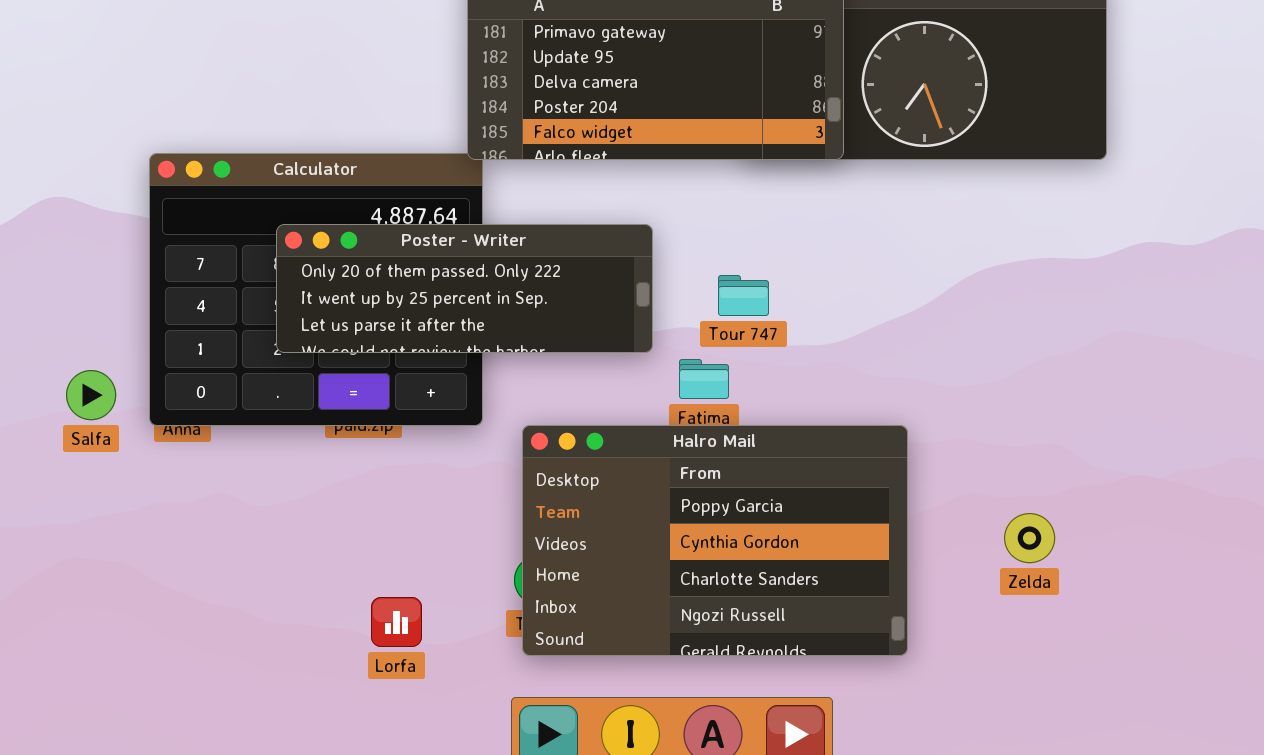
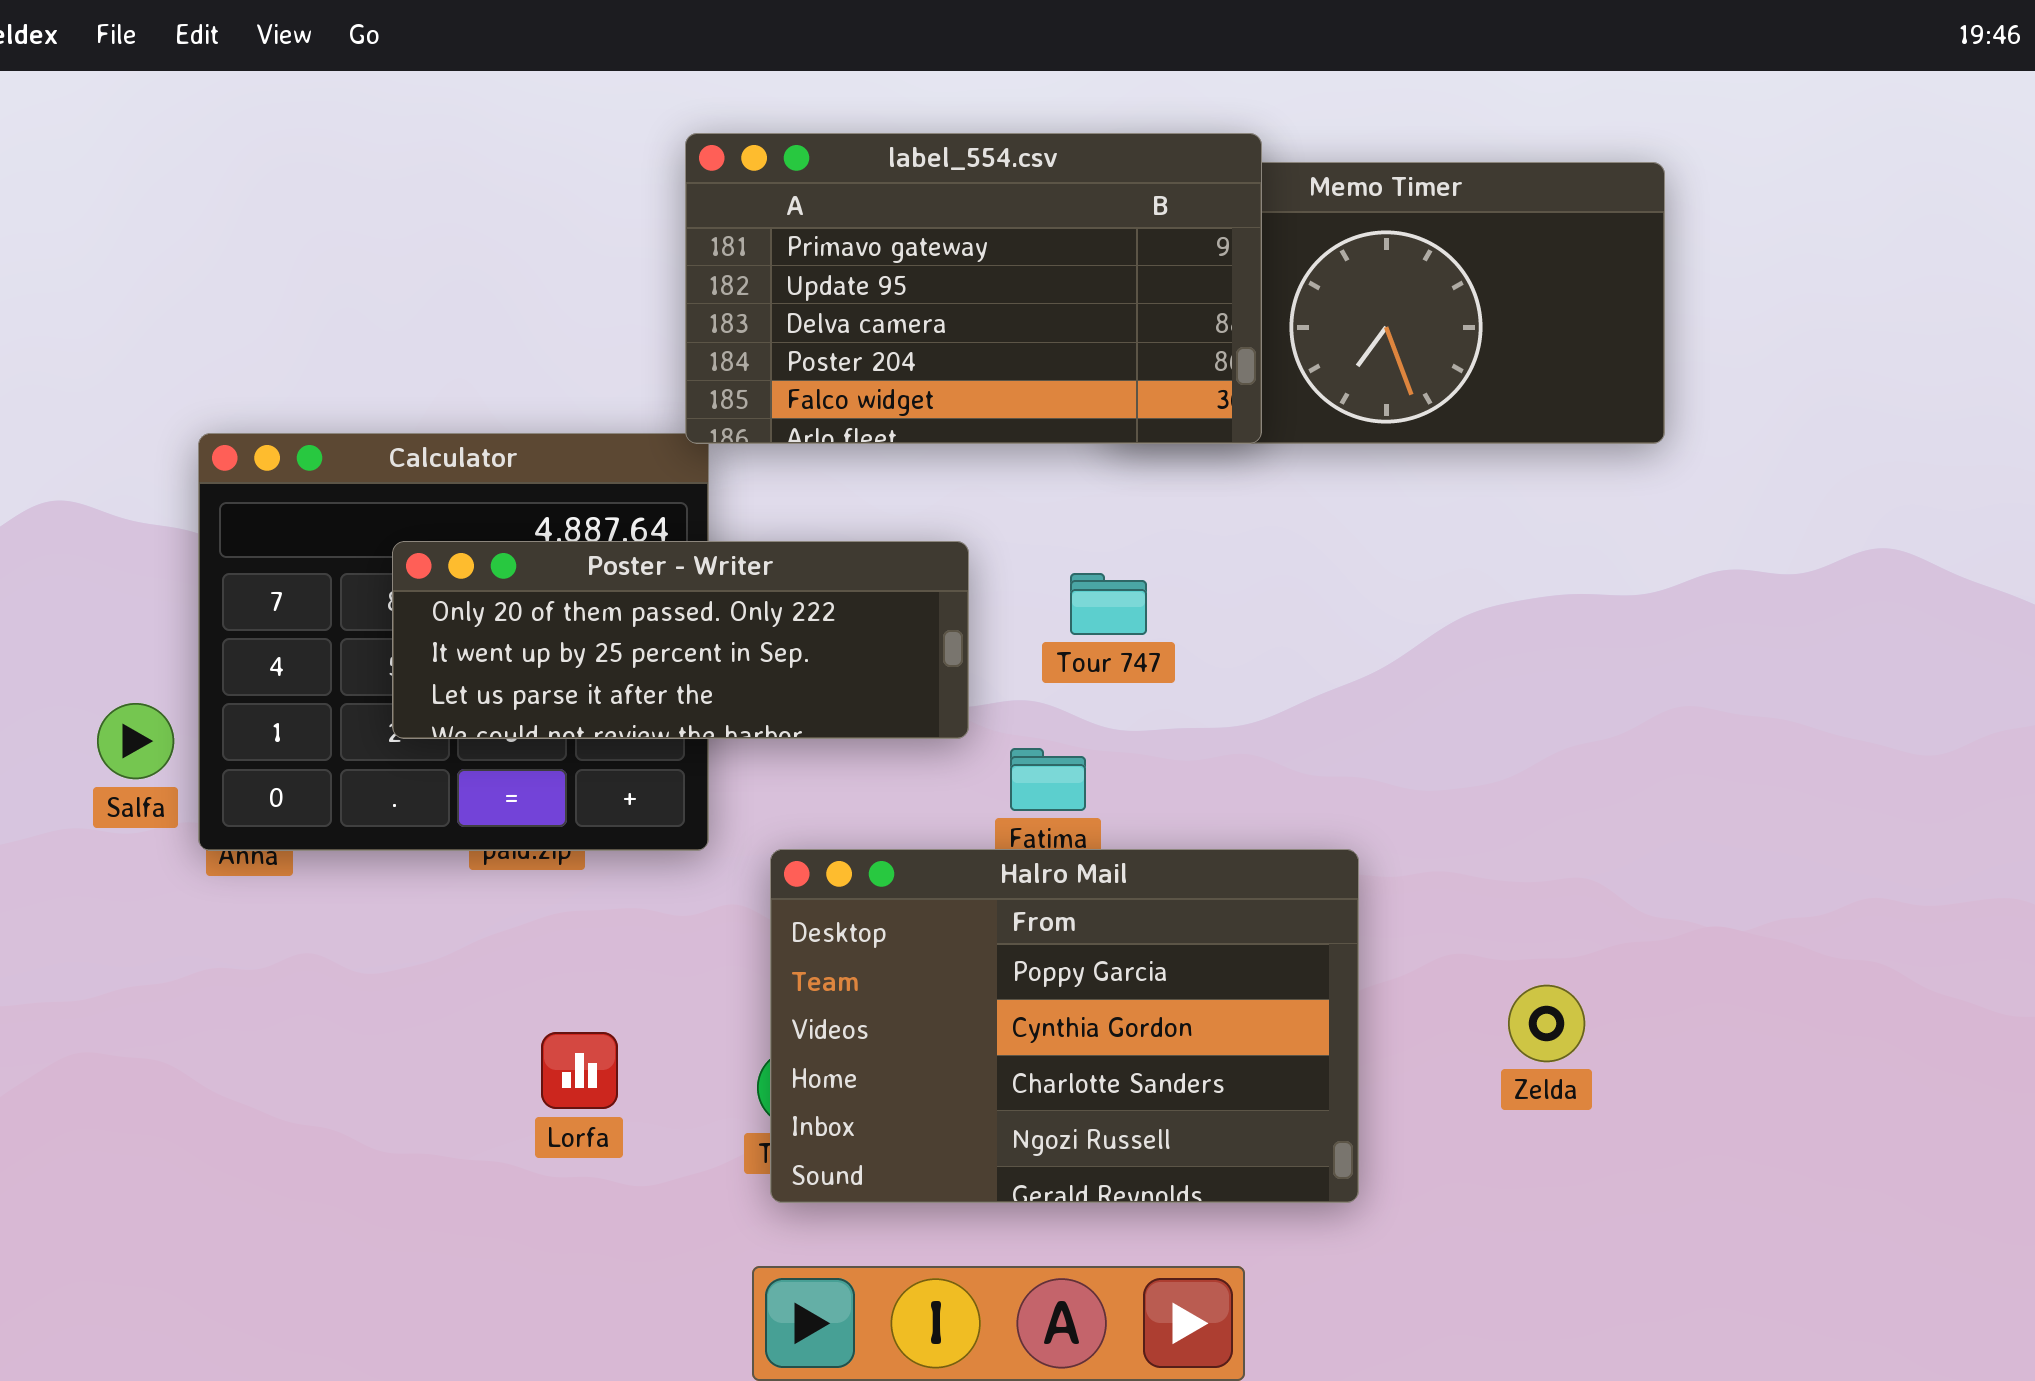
Tour 747: [718,275,769,316] -> [1070,573,1147,635], moved
Salfa: [66,370,116,420] -> [97,703,174,779], moved
Lorfa: [371,597,422,647] -> [541,1032,618,1109], moved

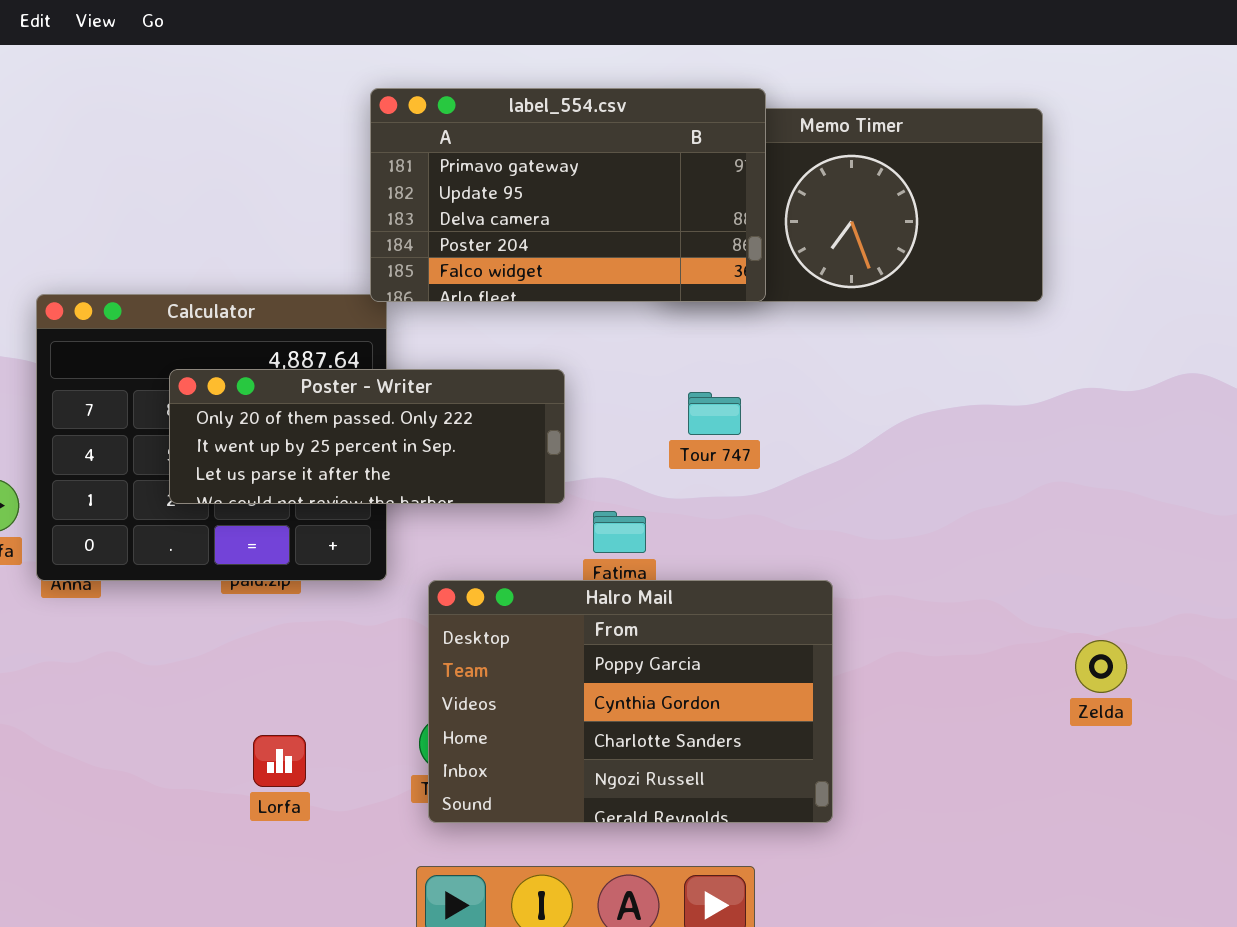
Tour 747: [1070,573,1147,635] -> [688,392,741,435], moved
Zelda: [1508,985,1585,1062] -> [1075,640,1127,693], moved
Lorfa: [541,1032,618,1109] -> [253,735,306,787], moved

